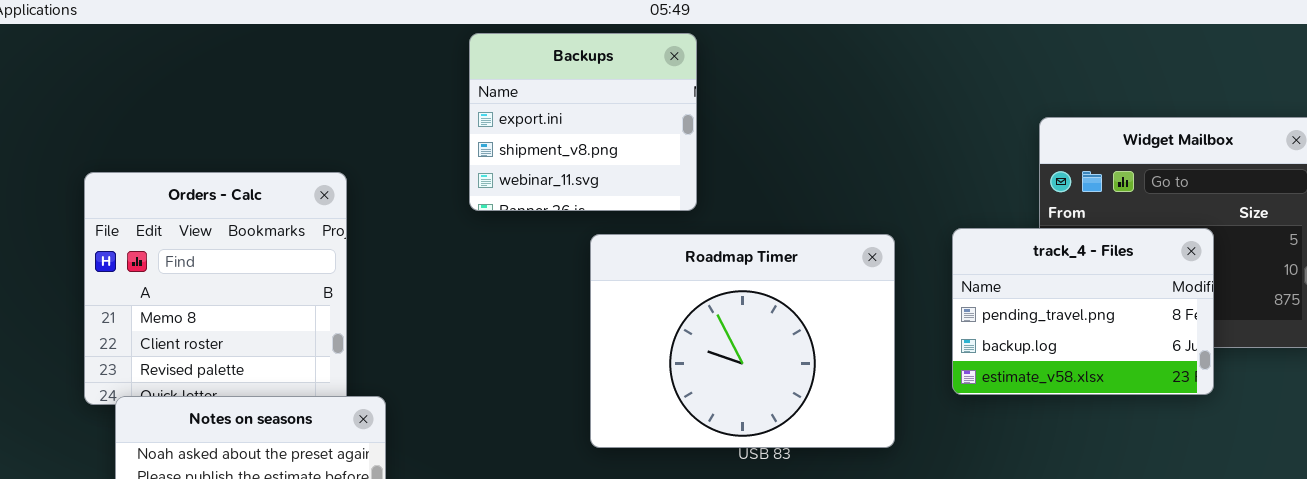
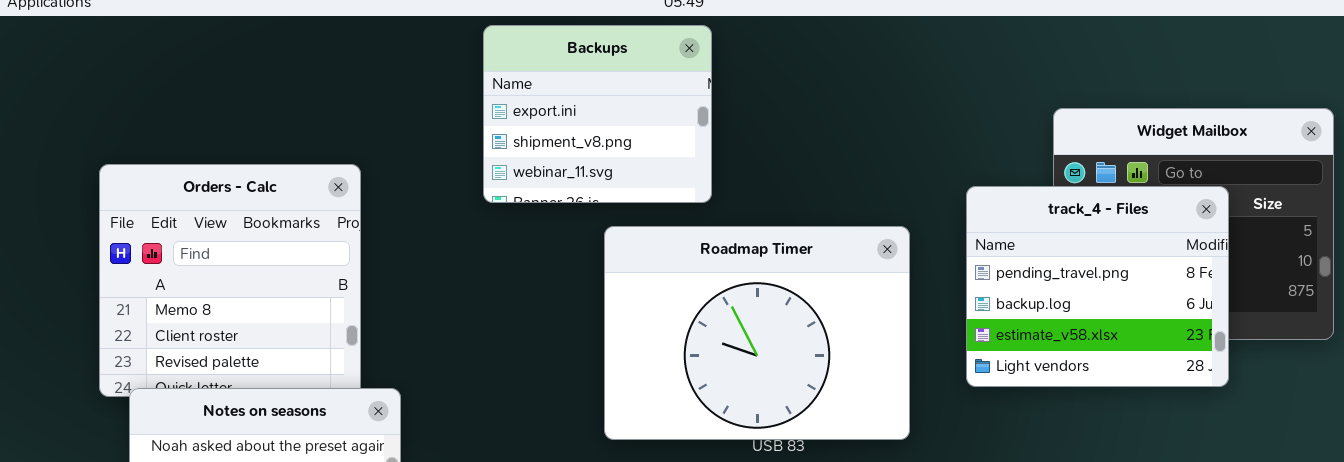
track_4 - Files: [952,228,1214,395] -> [966,186,1229,387], resized

